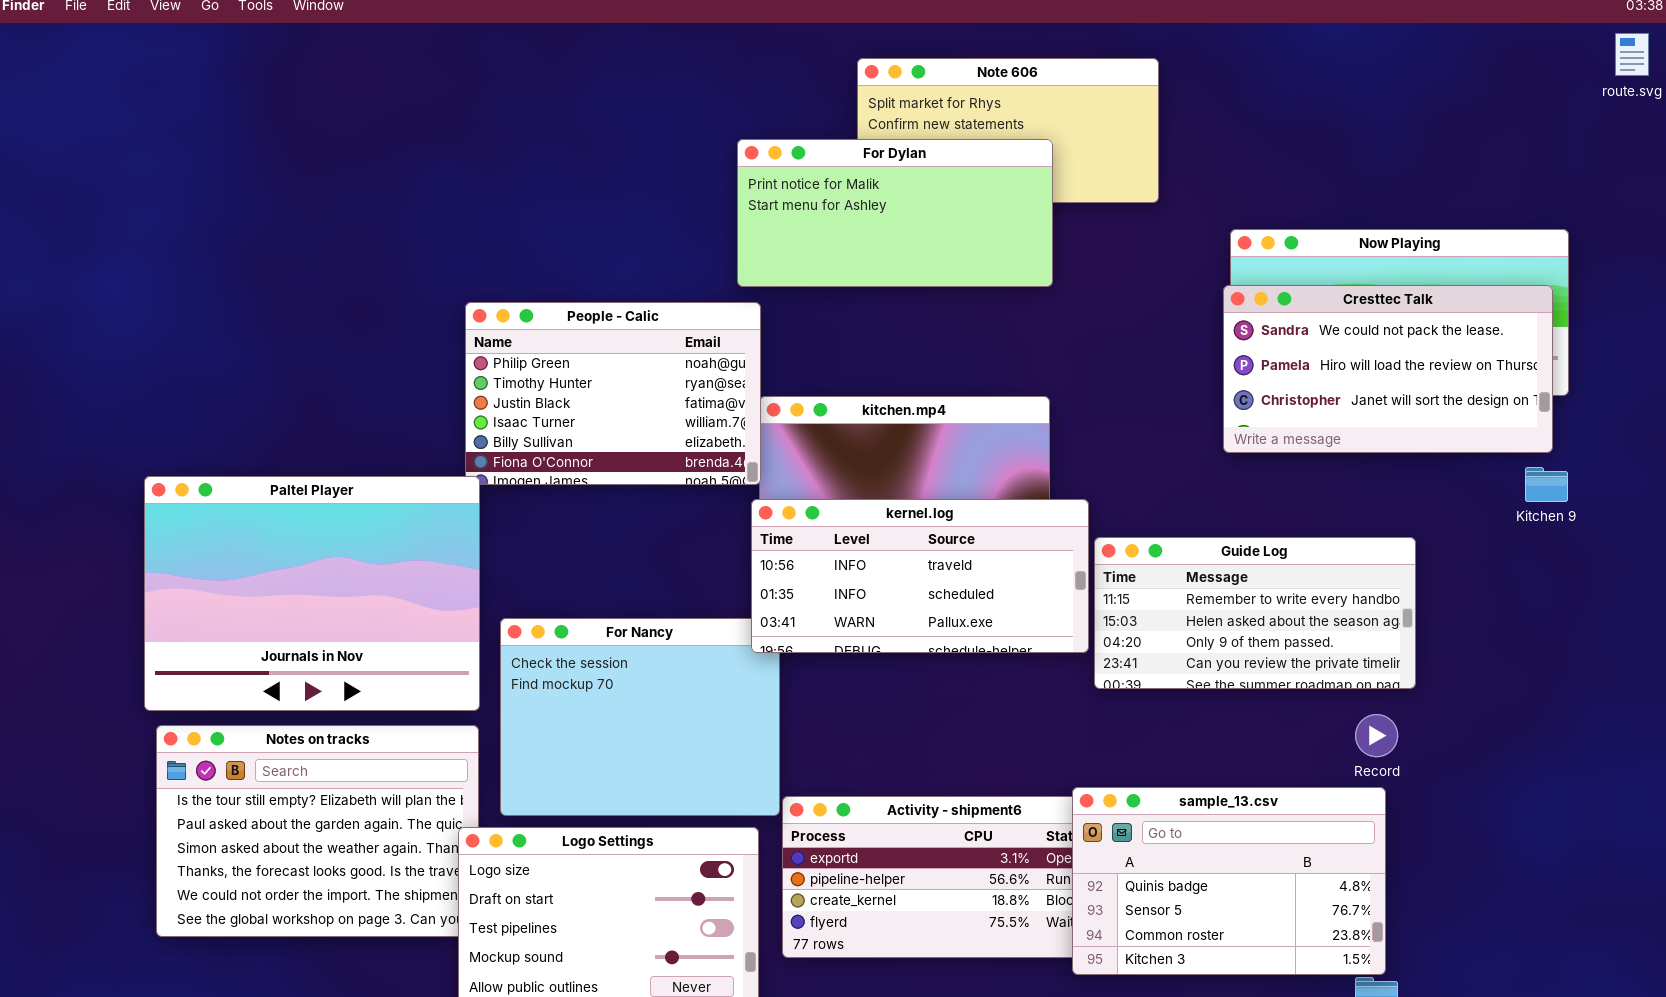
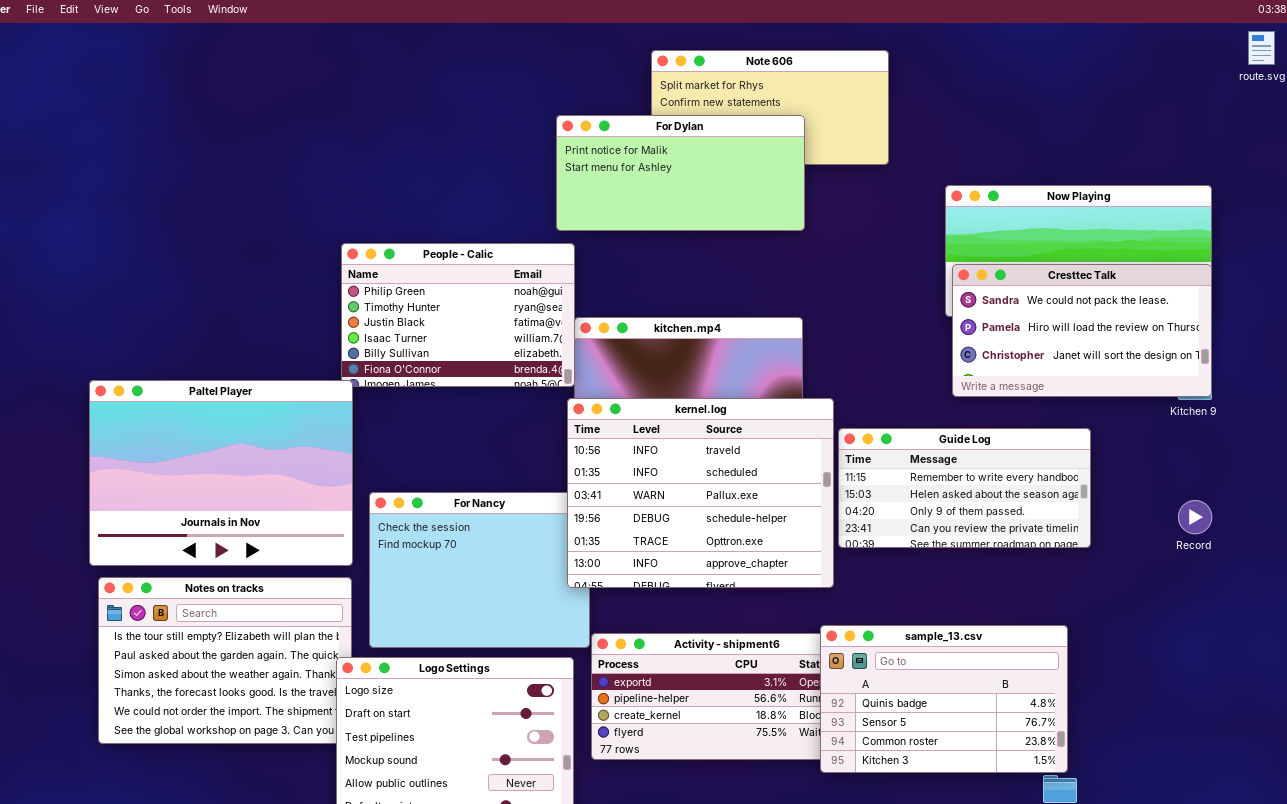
Cresttec Talk: [1223,285,1553,453] -> [952,264,1212,397], moved
kernel.log: [751,499,1089,653] -> [567,398,834,588], resized
Record: [1355,714,1398,757] -> [1178,500,1212,534], moved

